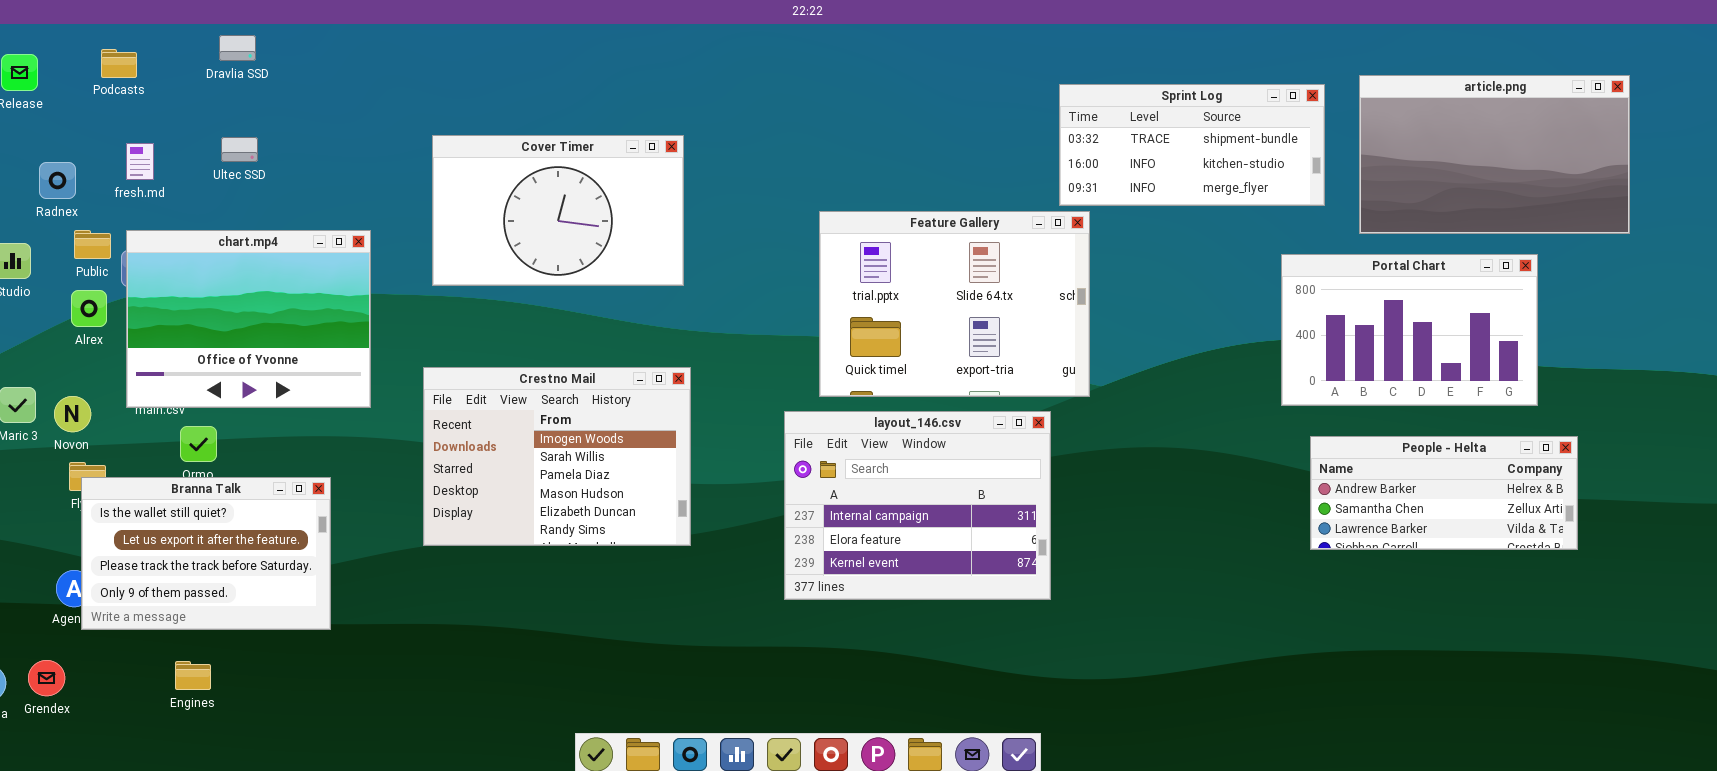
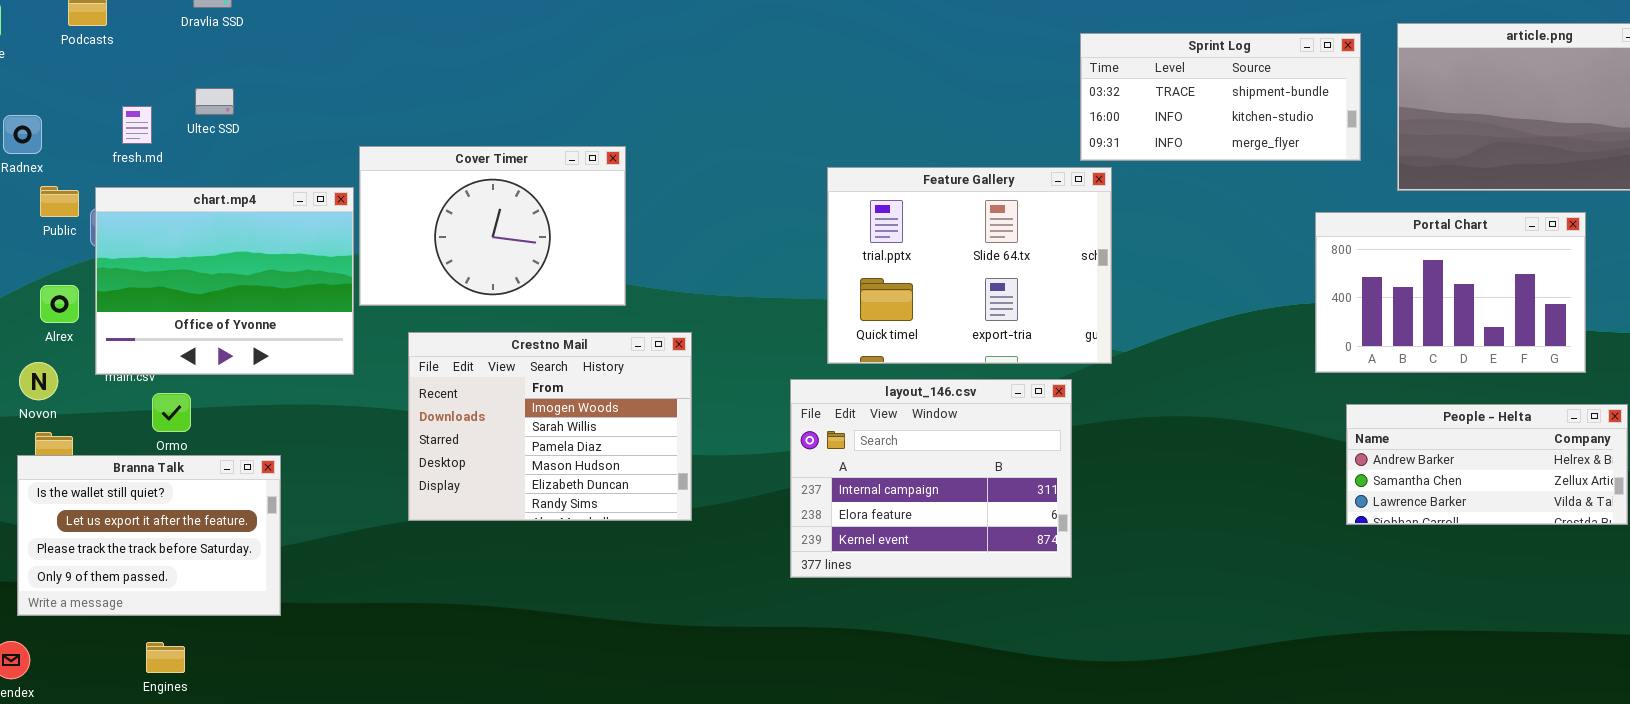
Cover Timer: [432,135,684,286] -> [359,146,626,306], moved
fresh.md: [126,143,154,180] -> [122,106,152,144], moved
Alrex: [71,290,107,327] -> [40,285,79,323], moved
Branna Talk: [81,477,331,630] -> [17,455,281,616], moved

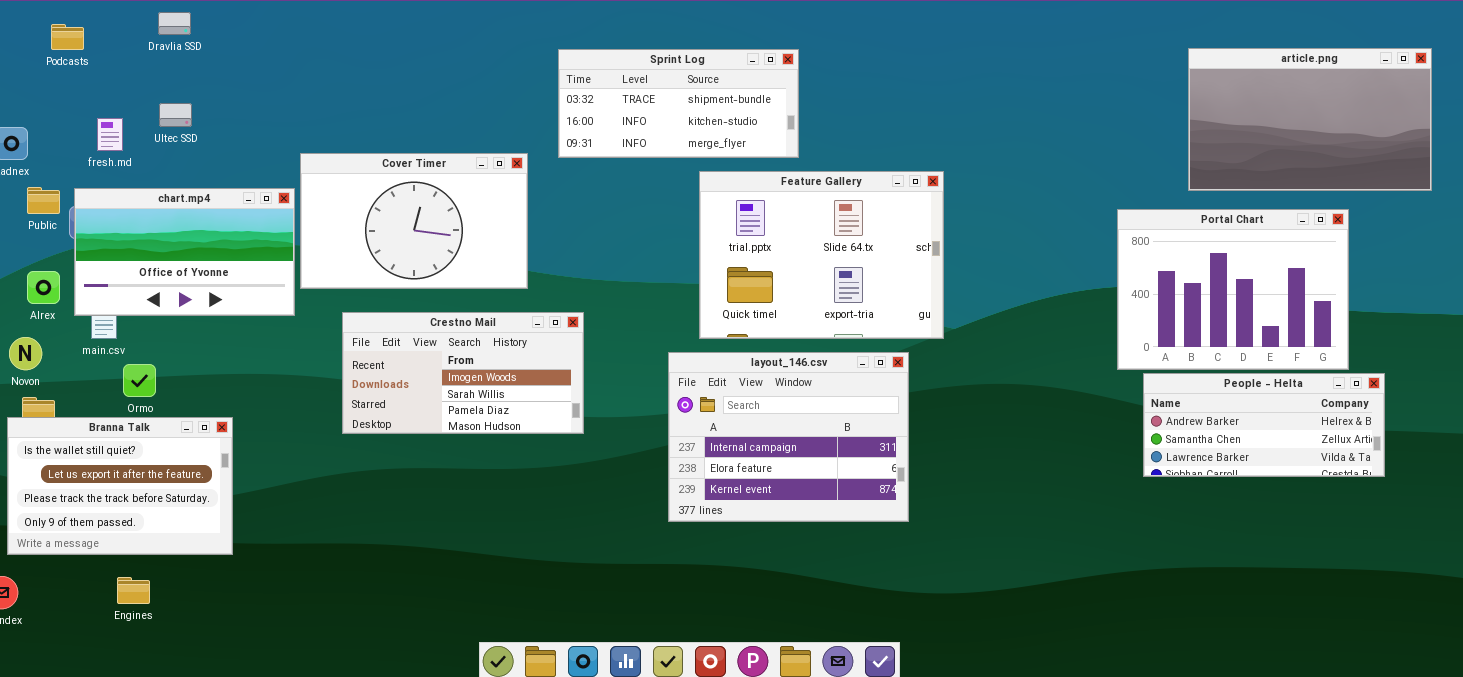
Sprint Log: [1080,33,1361,161] -> [558,49,799,158], moved
chart.mp4: [95,187,354,375] -> [74,188,295,316], resized
Portal Chart: [1315,212,1586,373] -> [1117,209,1349,370], resized
Crestno Mail: [408,332,692,521] -> [342,312,584,434], resized

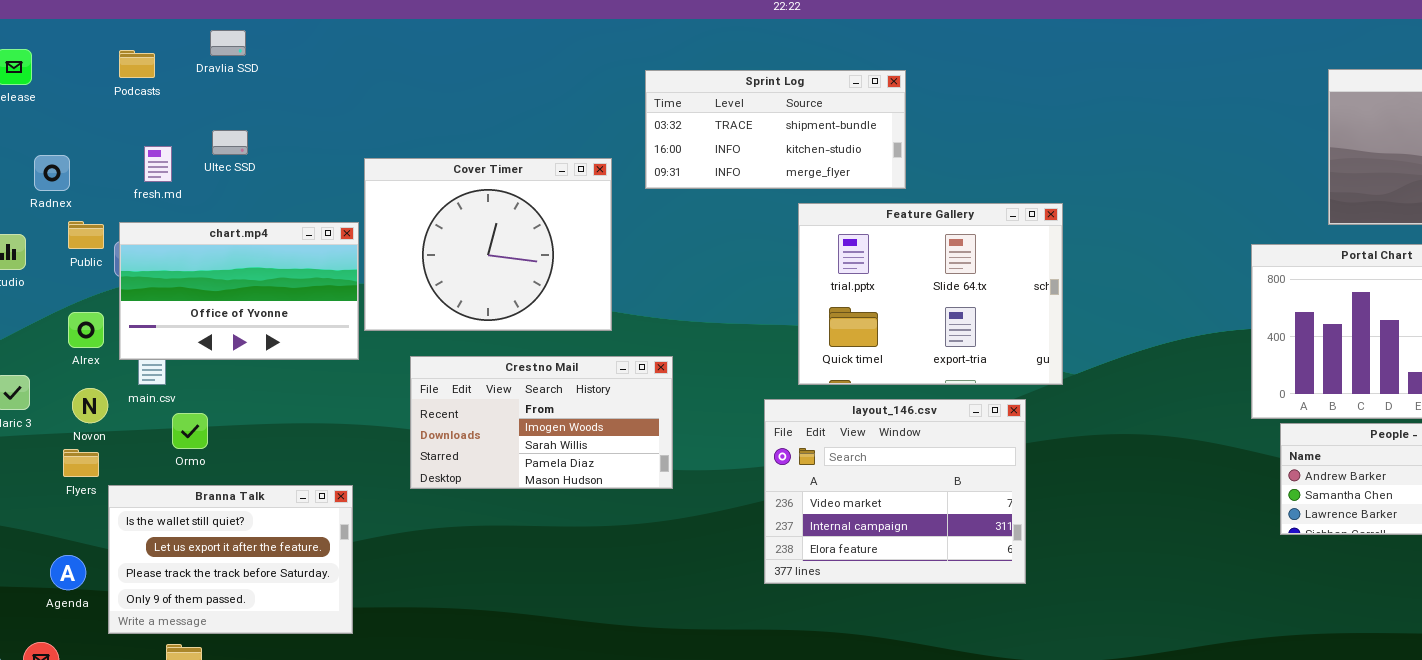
Podcasts: [51,24,84,50] -> [119,50,155,78], moved
Cover Timer: [300,153,528,289] -> [364,158,612,331], resized
Novon: [9,337,42,370] -> [72,388,108,423], moved
layout_146.csv: [668,352,909,522] -> [764,399,1026,584], scrolled up 1 row
Branna Talk: [7,417,233,555] -> [108,485,353,634], moved

